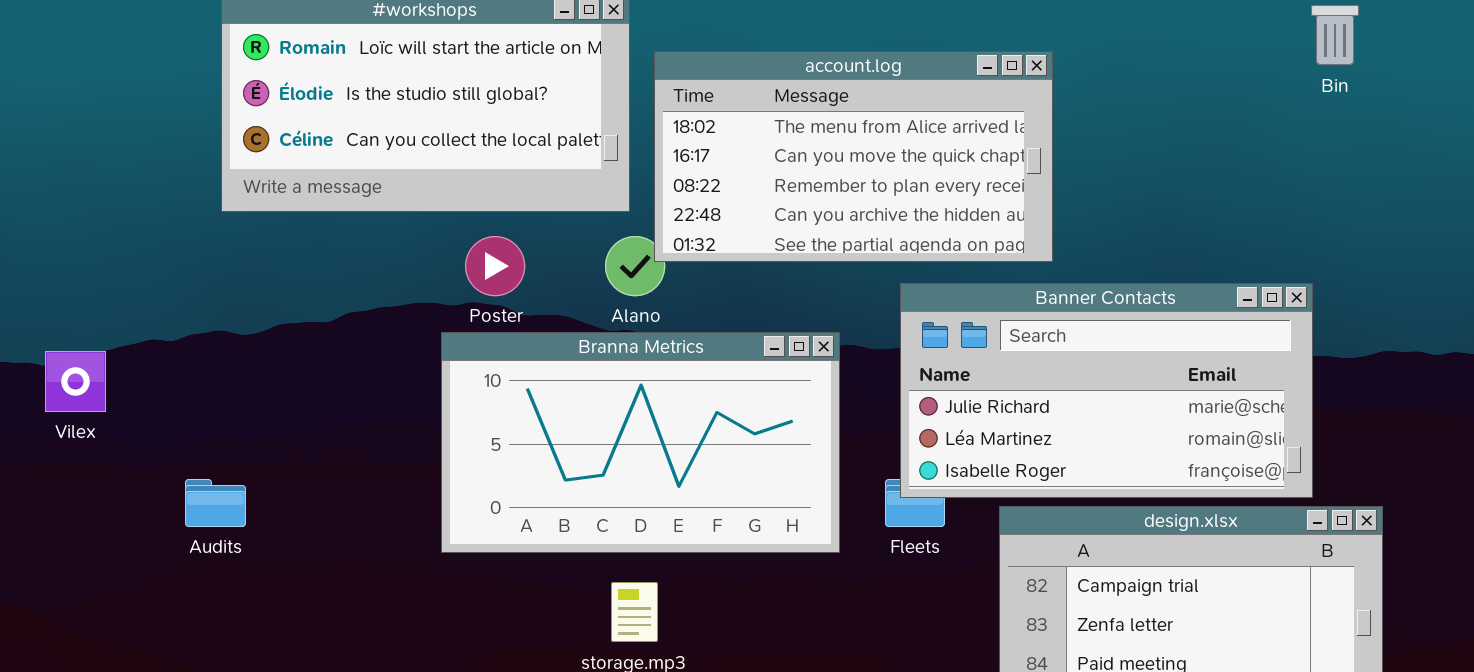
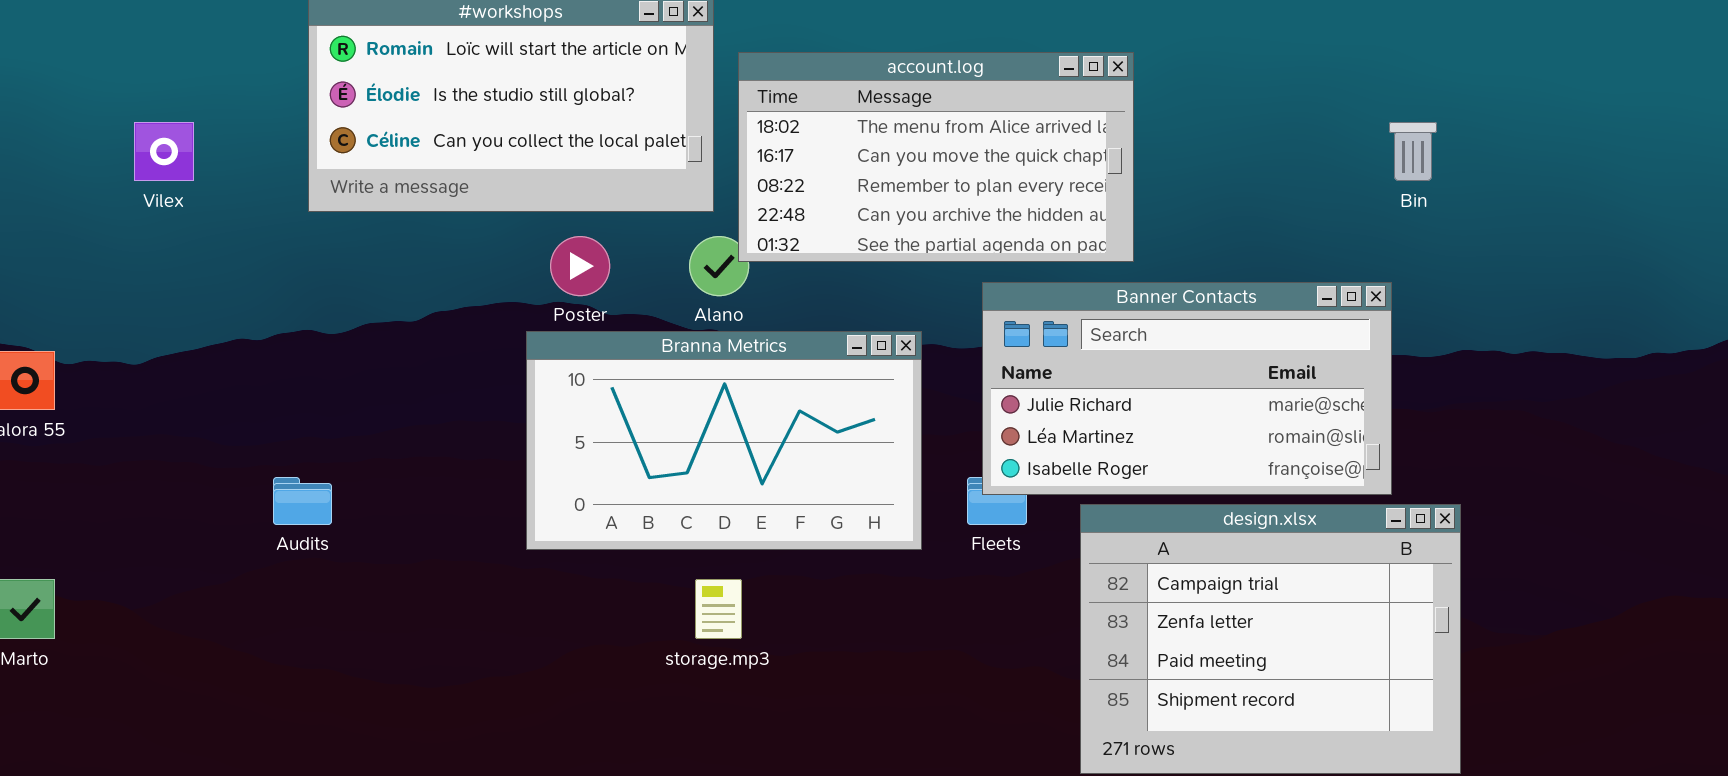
Bin: [1311,5,1359,65] -> [1389,122,1437,181], moved
Vilex: [45,351,106,412] -> [134,122,194,181], moved

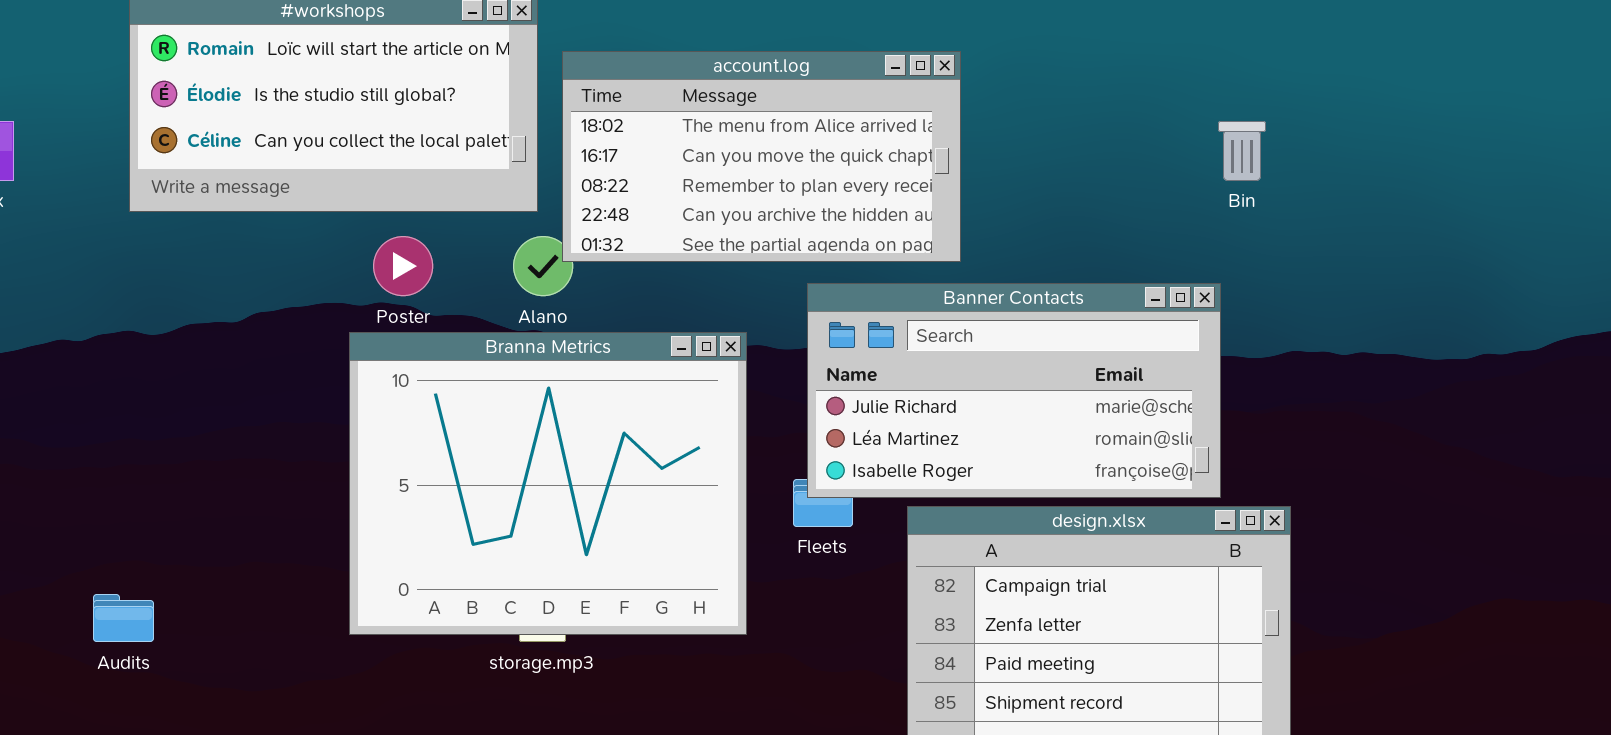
Branna Metrics: [526,331,922,550] -> [349,332,747,635], resized
Audits: [273,477,332,525] -> [93,594,154,642], moved

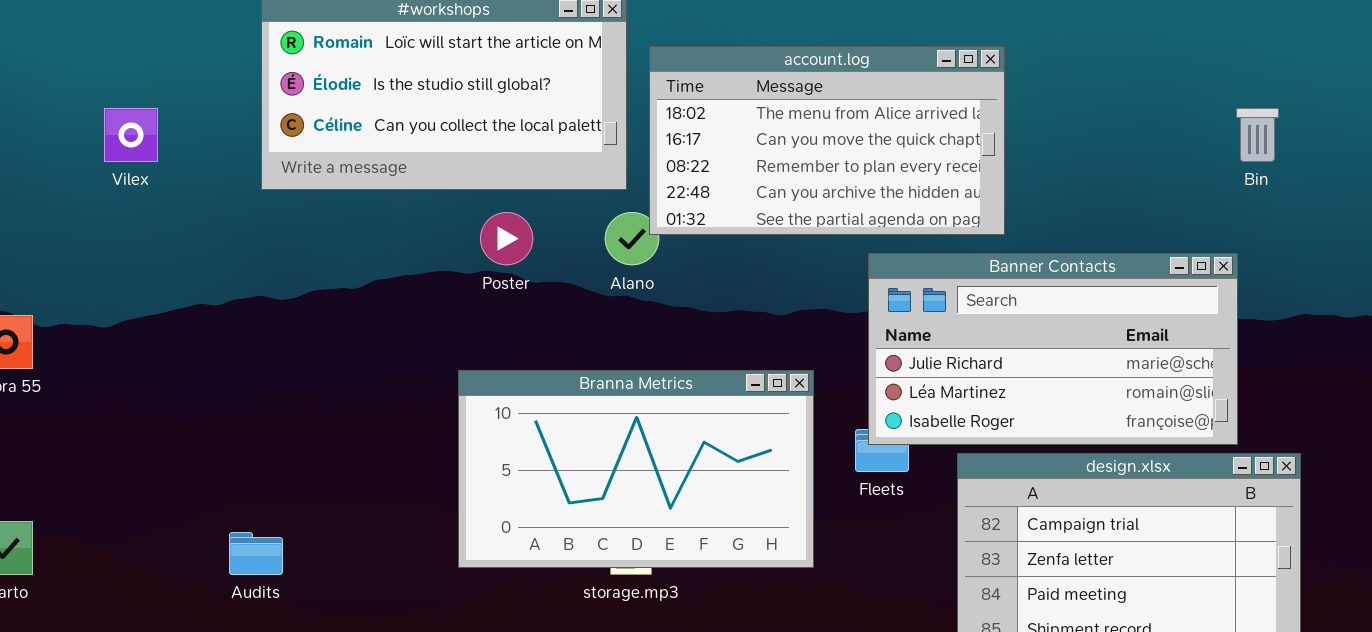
Branna Metrics: [349,332,747,635] -> [458,370,814,568], resized

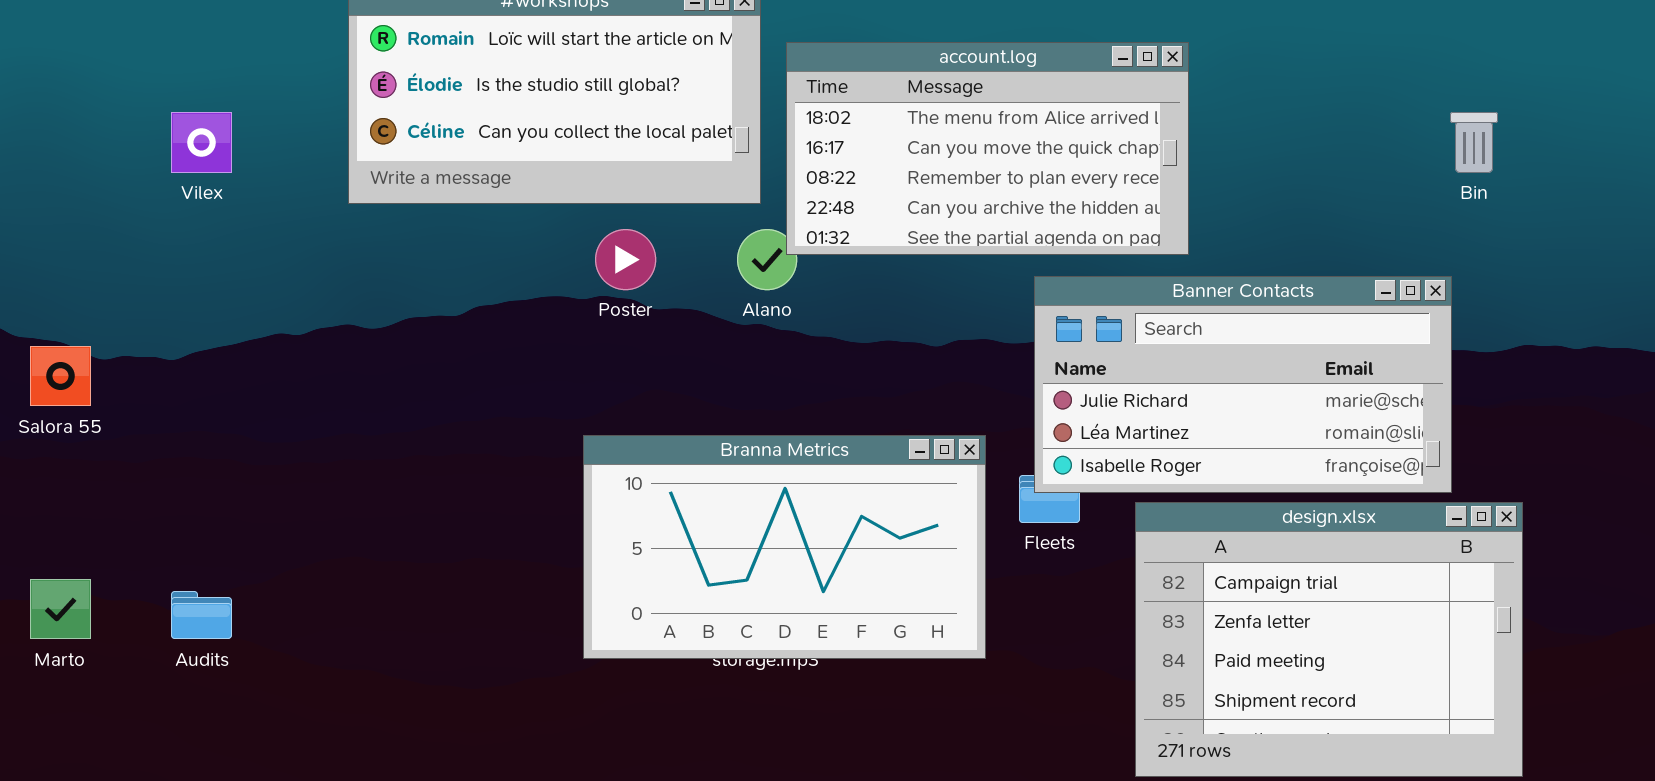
Branna Metrics: [458,370,814,568] -> [583,435,986,659], moved
Audits: [229,532,283,575] -> [171,591,232,639], moved

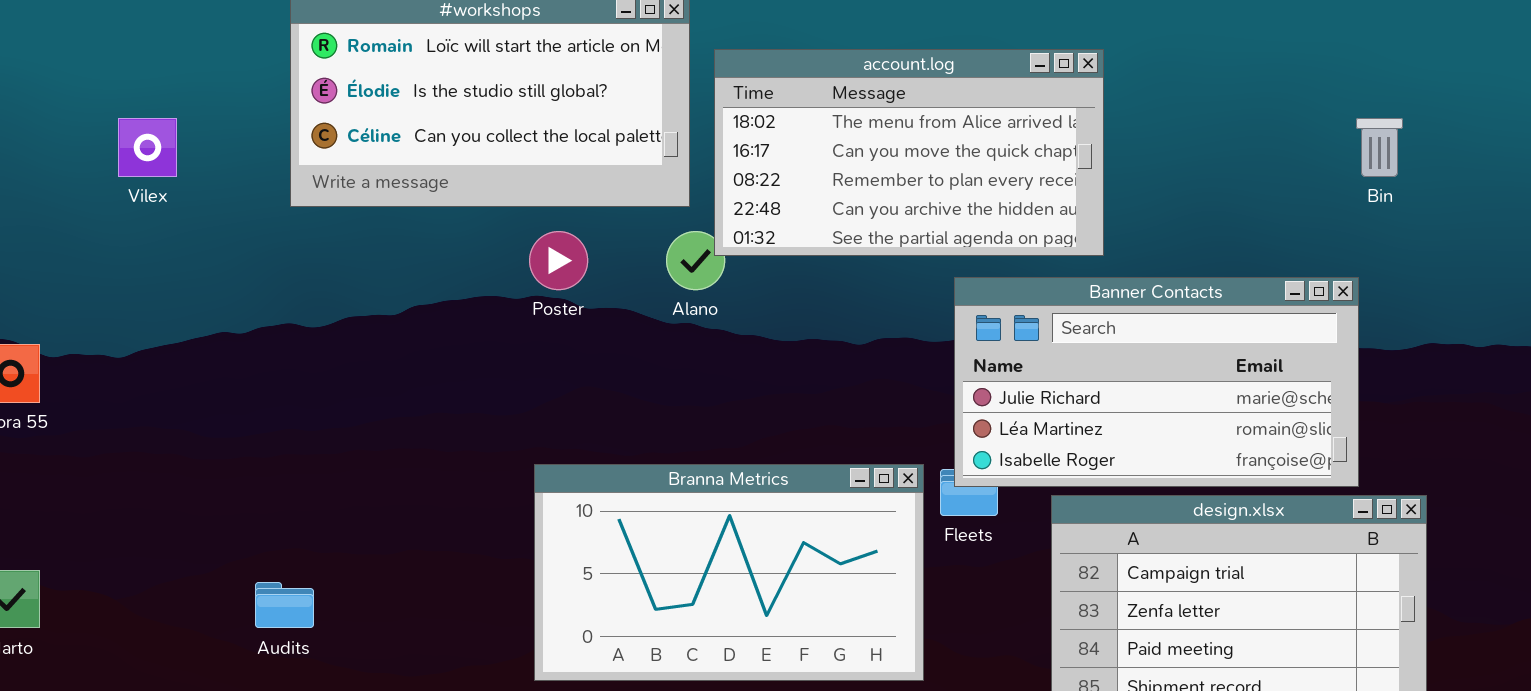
Branna Metrics: [583,435,986,659] -> [534,464,924,681], moved
Audits: [171,591,232,639] -> [255,582,314,628], moved

